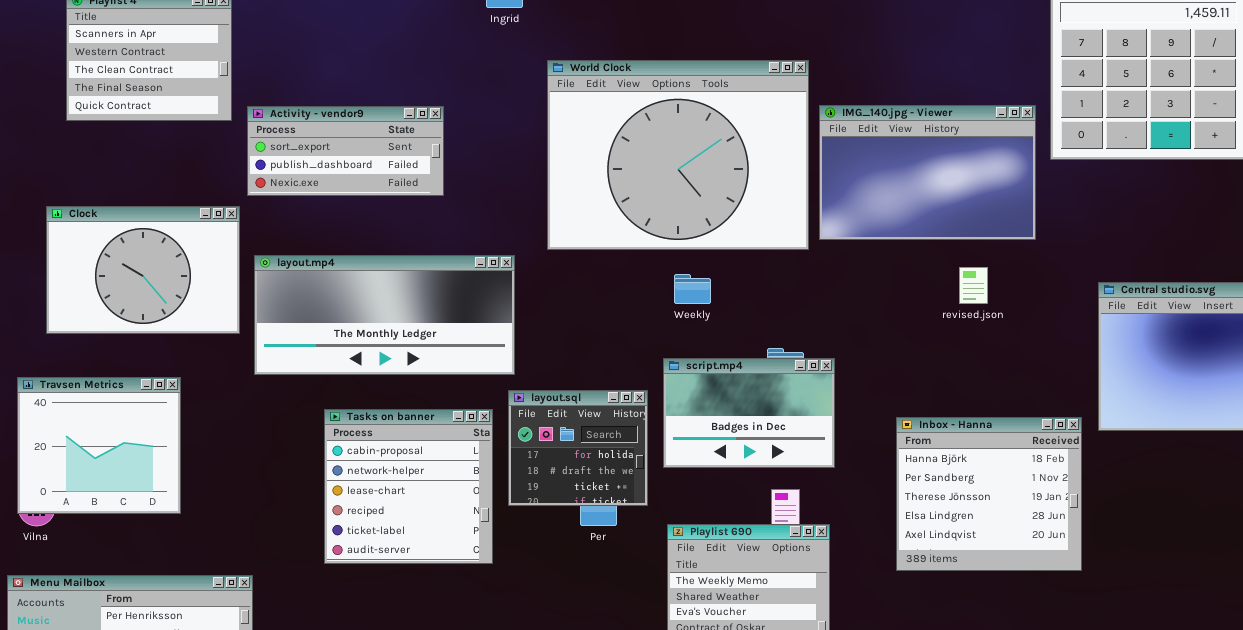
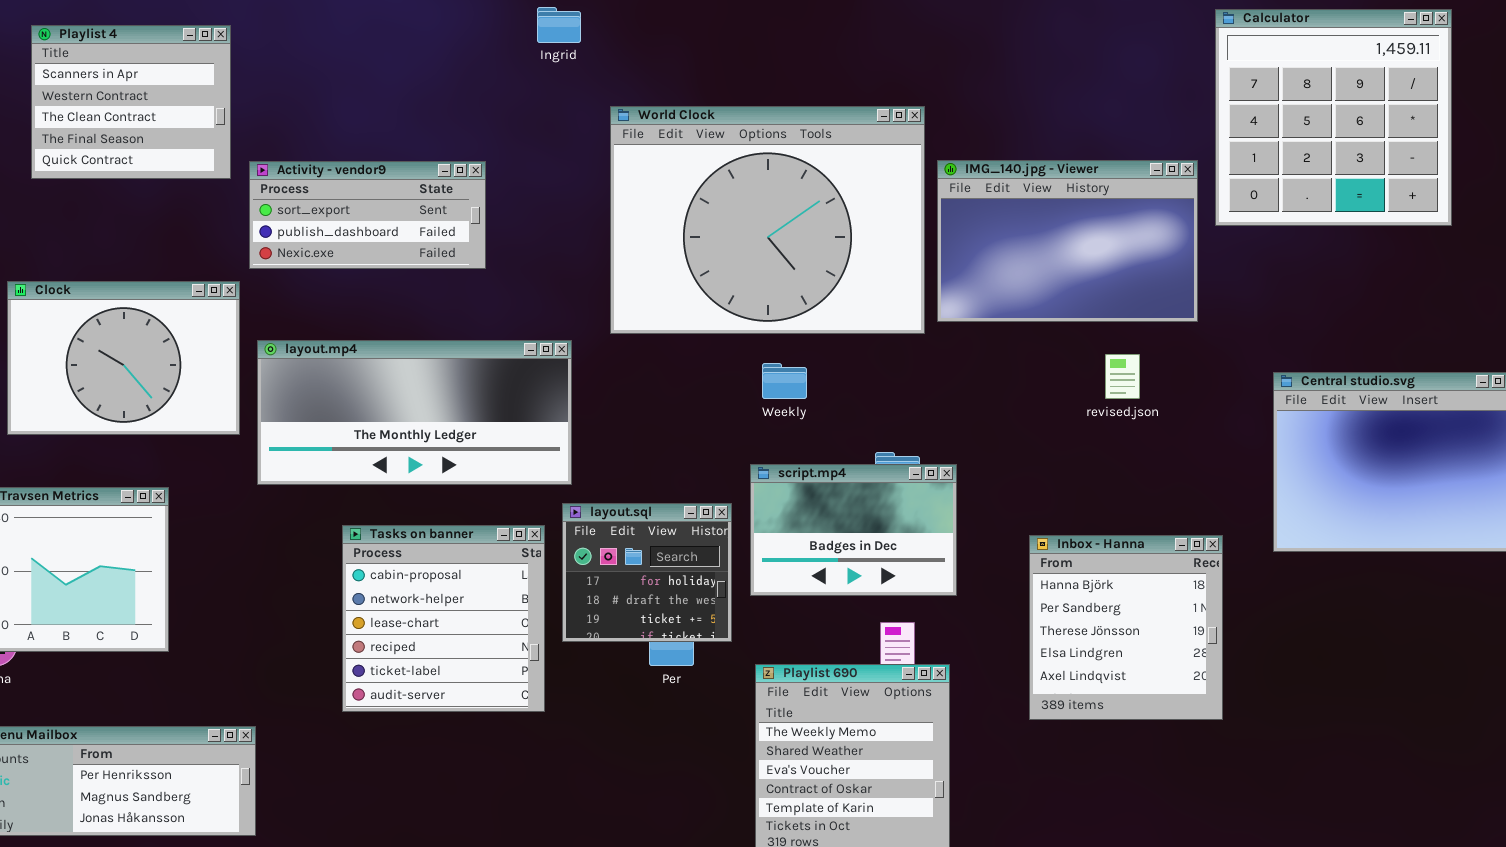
Inbox - Hanna: [896,417,1082,571] -> [1029,535,1223,720], resized

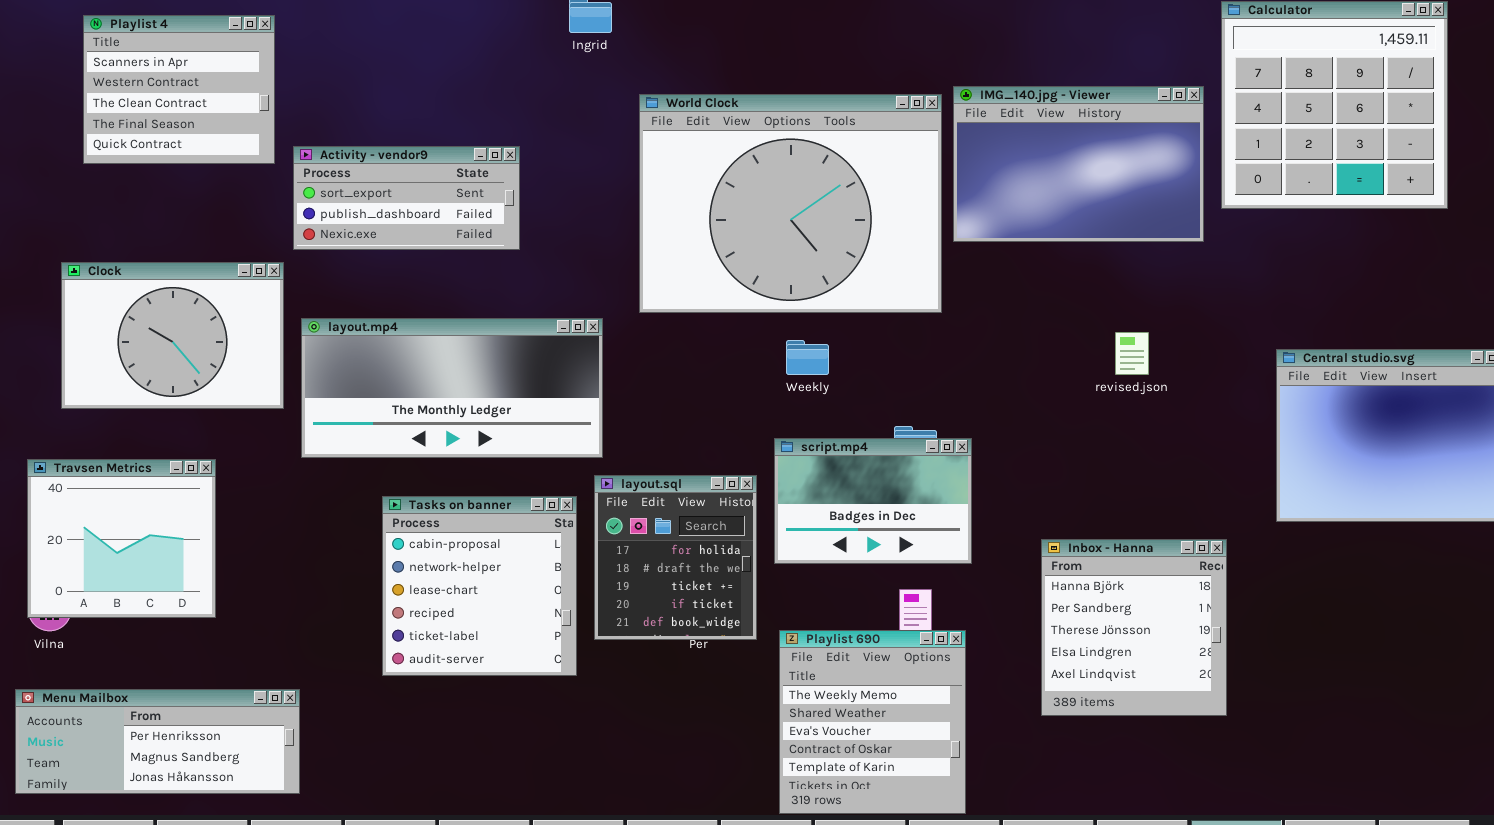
IMG_140.jpg - Viewer: [937,160,1198,322] -> [953,86,1204,242], moved
layout.sql: [562,503,732,642] -> [594,475,757,640], resized
Inbox - Hanna: [1029,535,1223,720] -> [1041,539,1227,716], moved

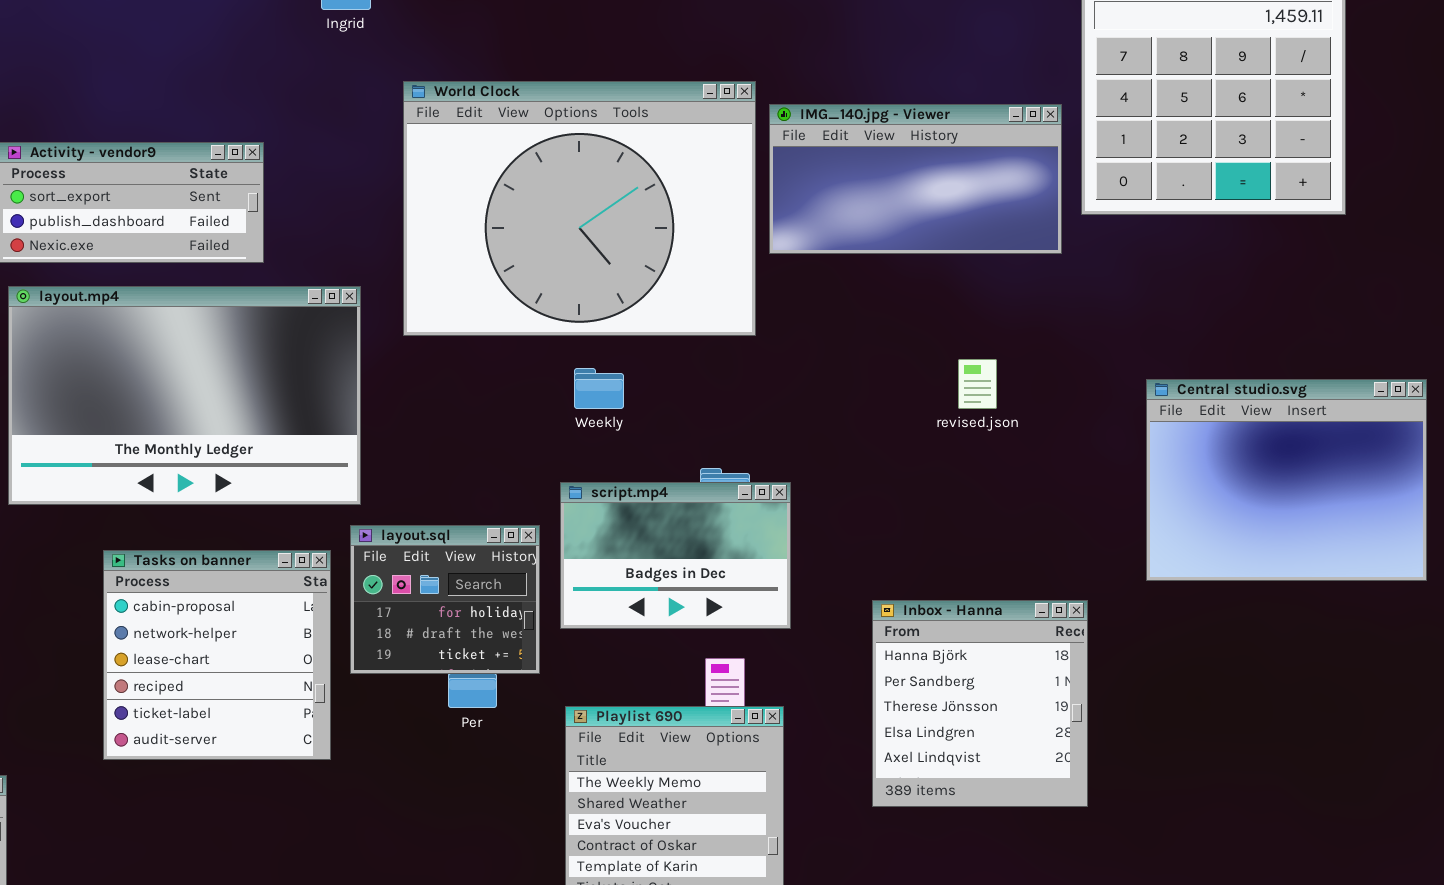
IMG_140.jpg - Viewer: [953,86,1204,242] -> [769,104,1062,254], resized
layout.mp4: [301,318,603,458] -> [8,286,361,505], resized
layout.sql: [594,475,757,640] -> [350,525,540,674], resized

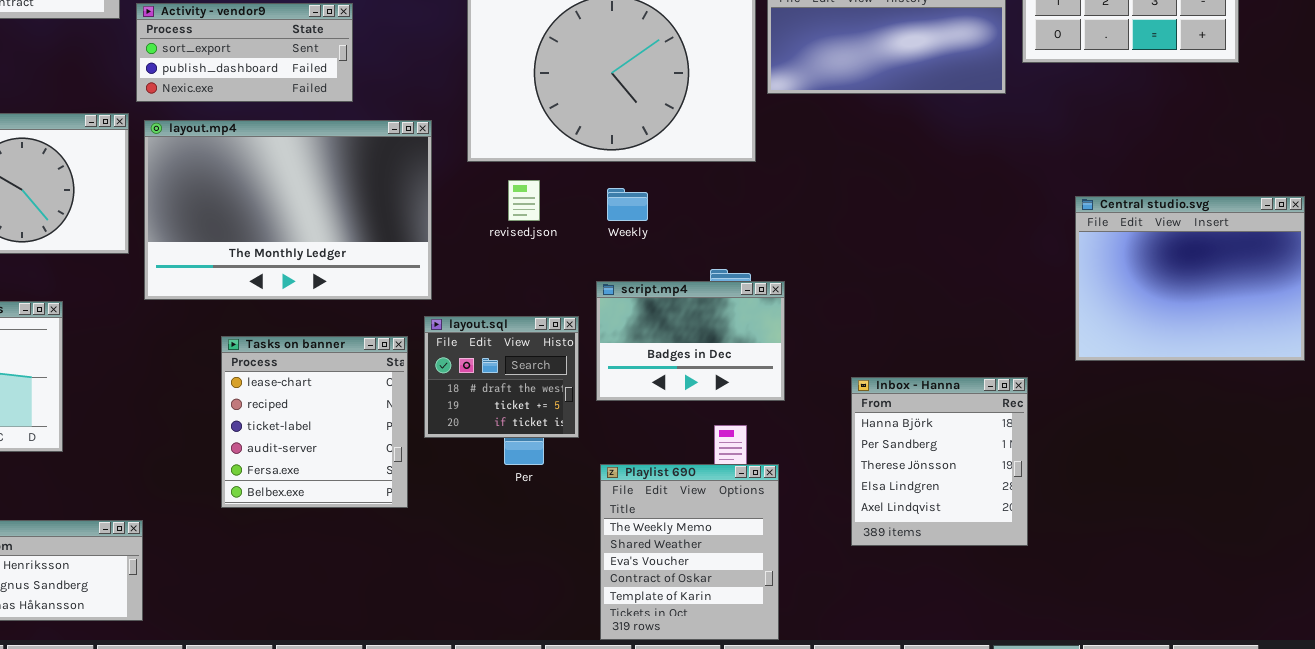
revised.json: [958,359,997,409] -> [508,180,540,221], moved
layout.sql: [350,525,540,674] -> [424,316,579,438], scrolled down 1 row
Tasks on banner: [103,550,331,760] -> [221,336,408,508], scrolled down 2 rows

